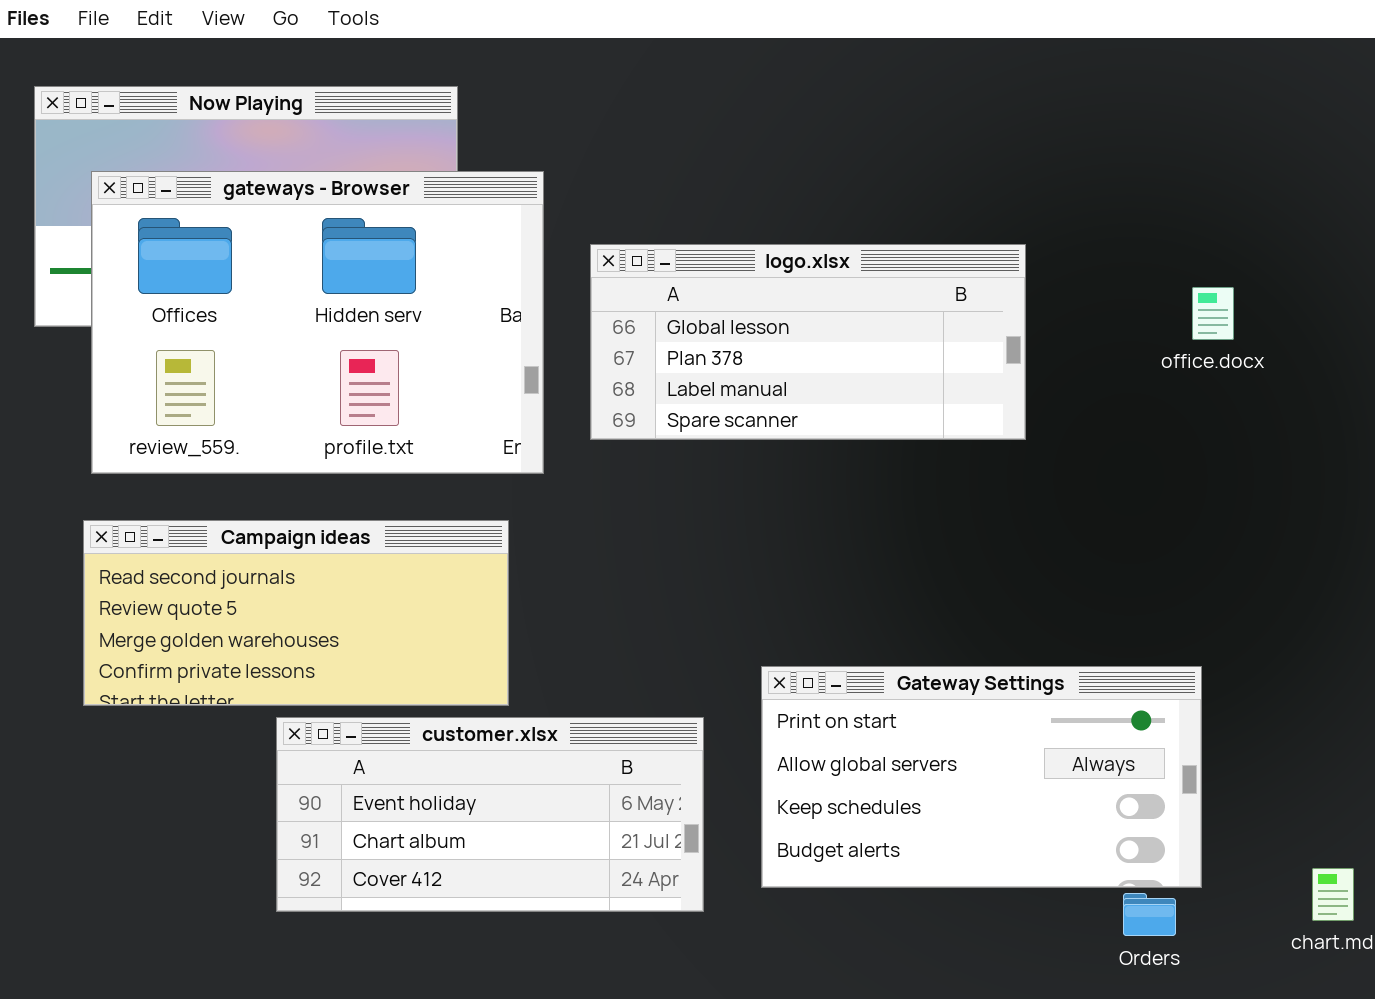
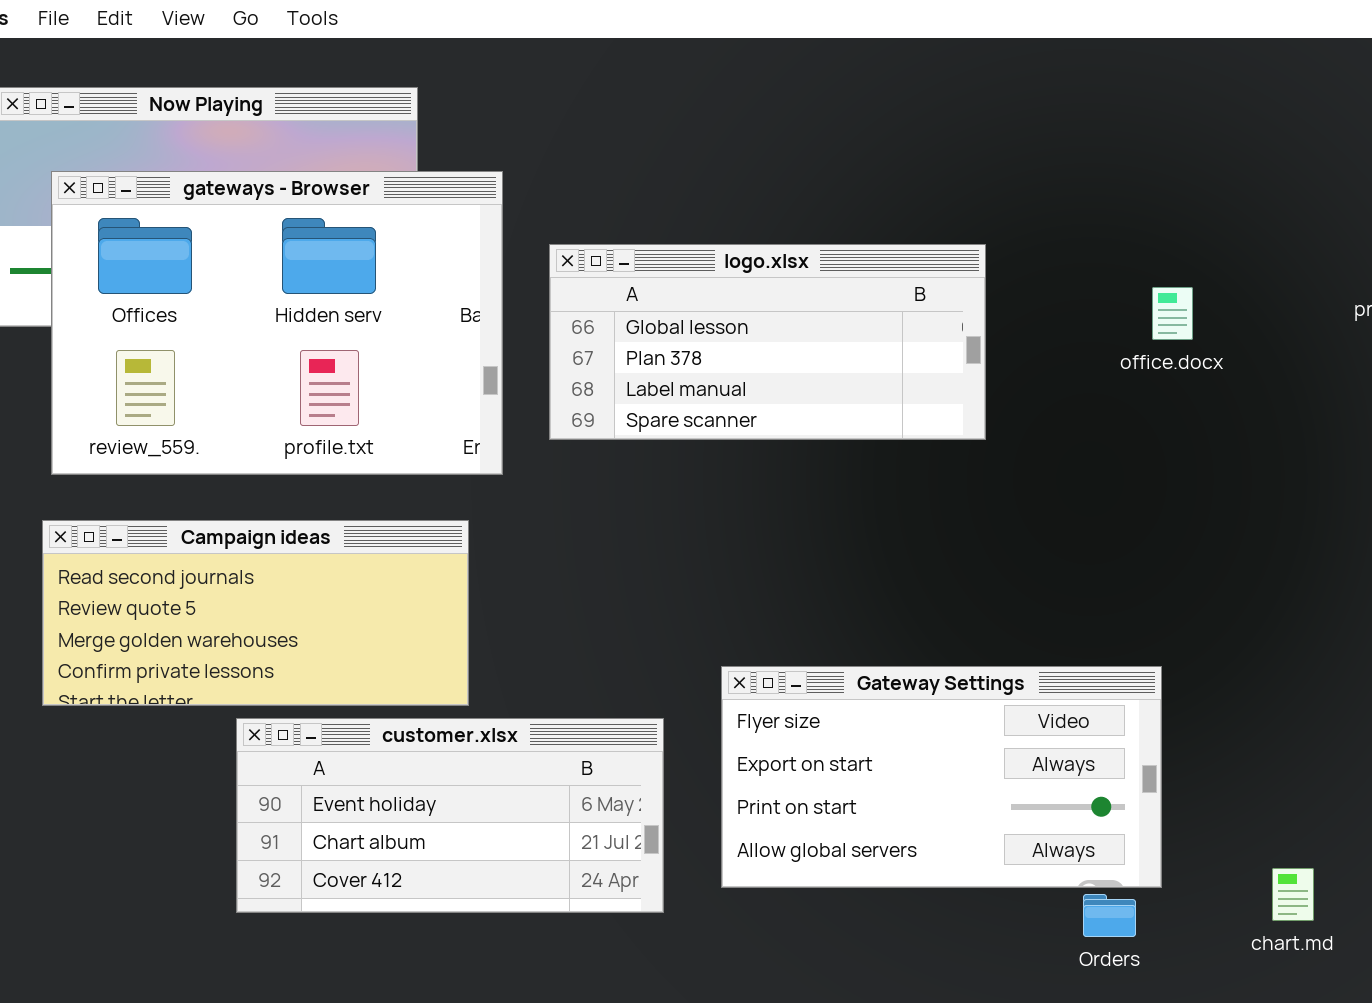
Gateway Settings: [761,666,1202,888] -> [721,666,1162,888], scrolled up 2 rows

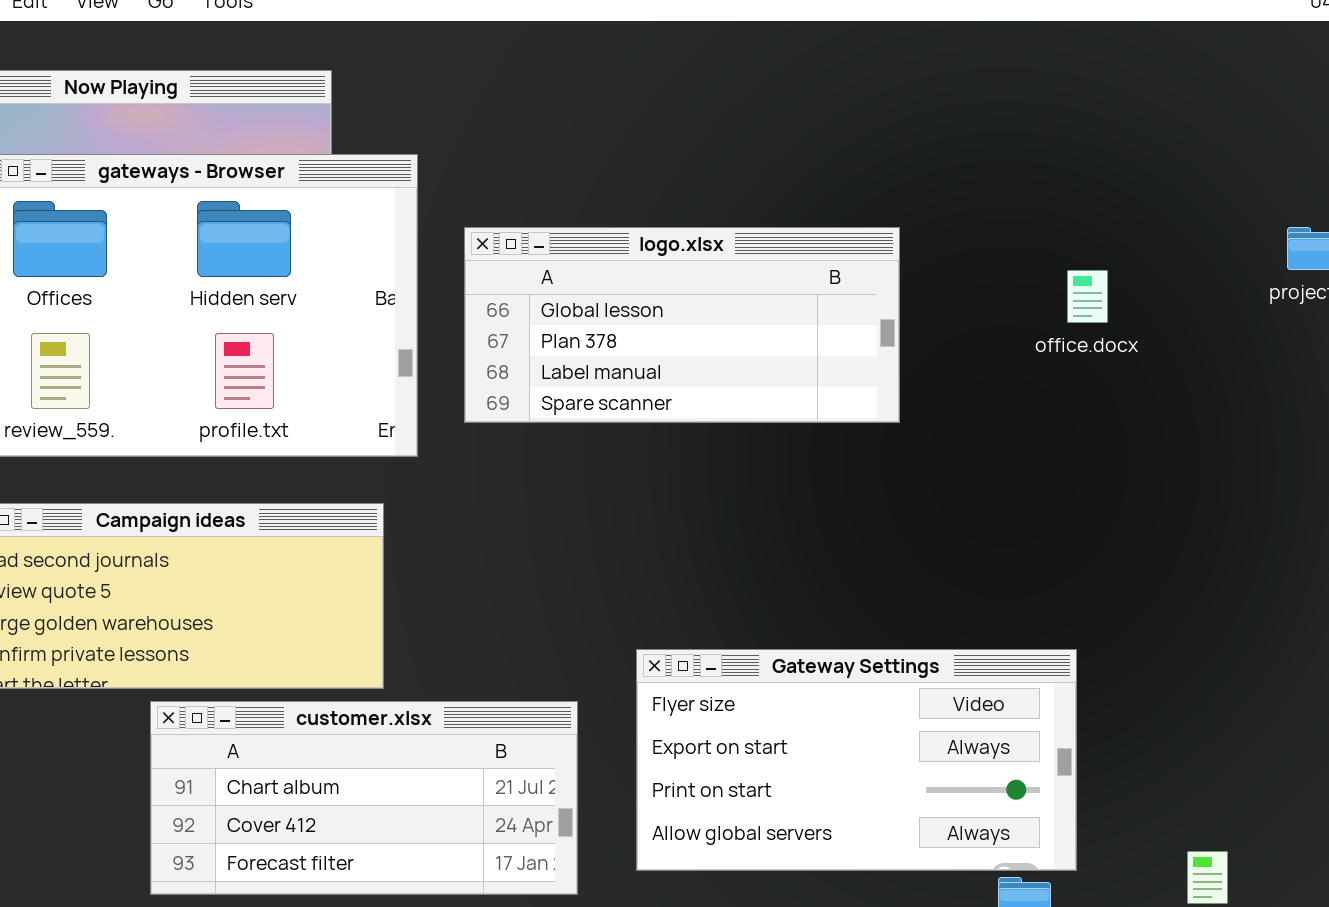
customer.xlsx: [236,718,664,913] -> [150,701,578,895], scrolled down 1 row

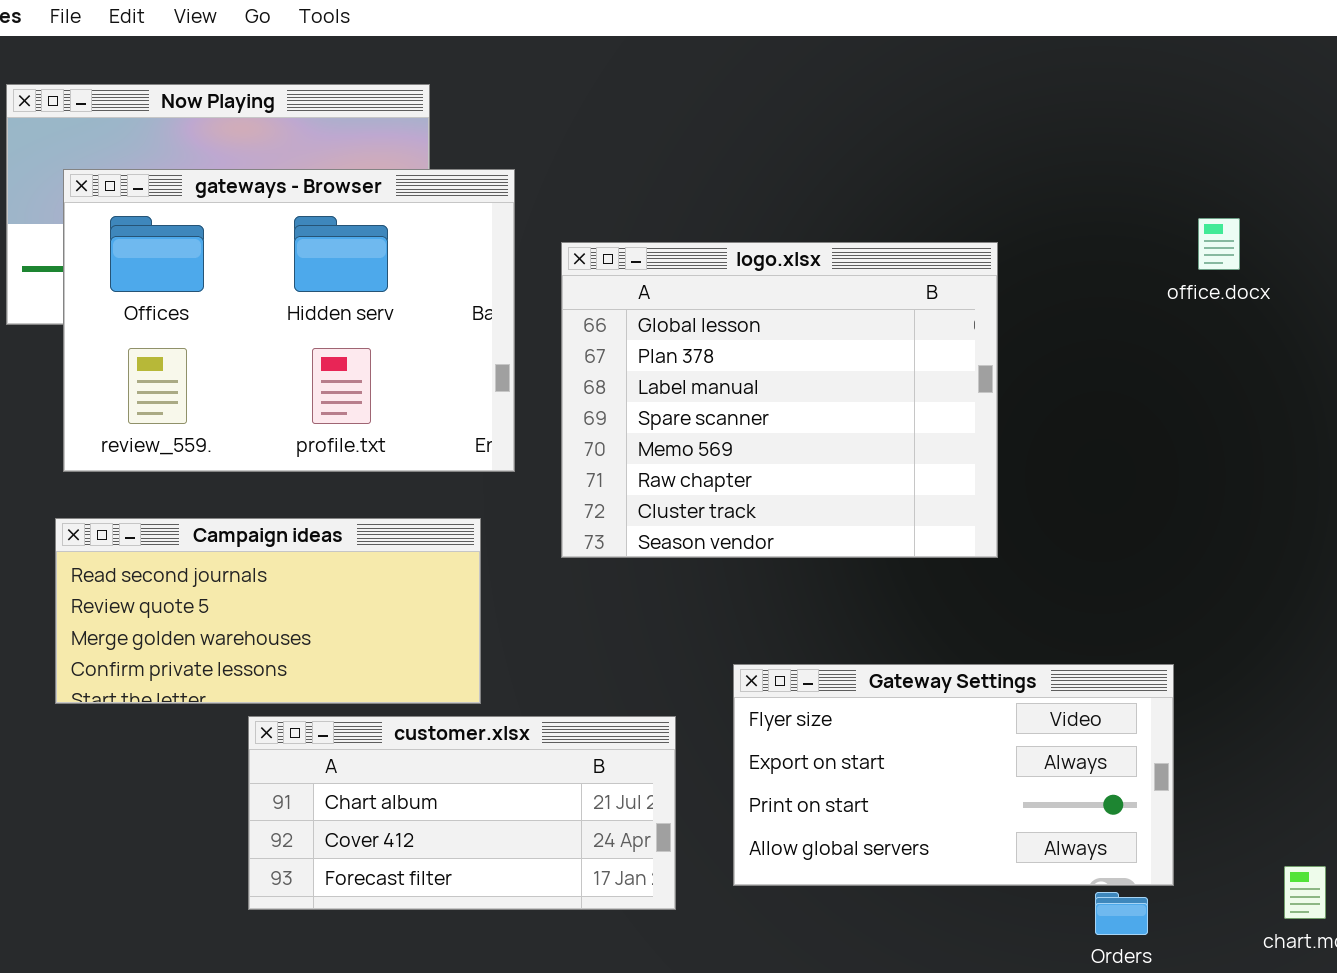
logo.xlsx: [464,227,900,423] -> [561,242,998,558], resized
office.docx: [1067,270,1108,323] -> [1198,218,1240,270], moved

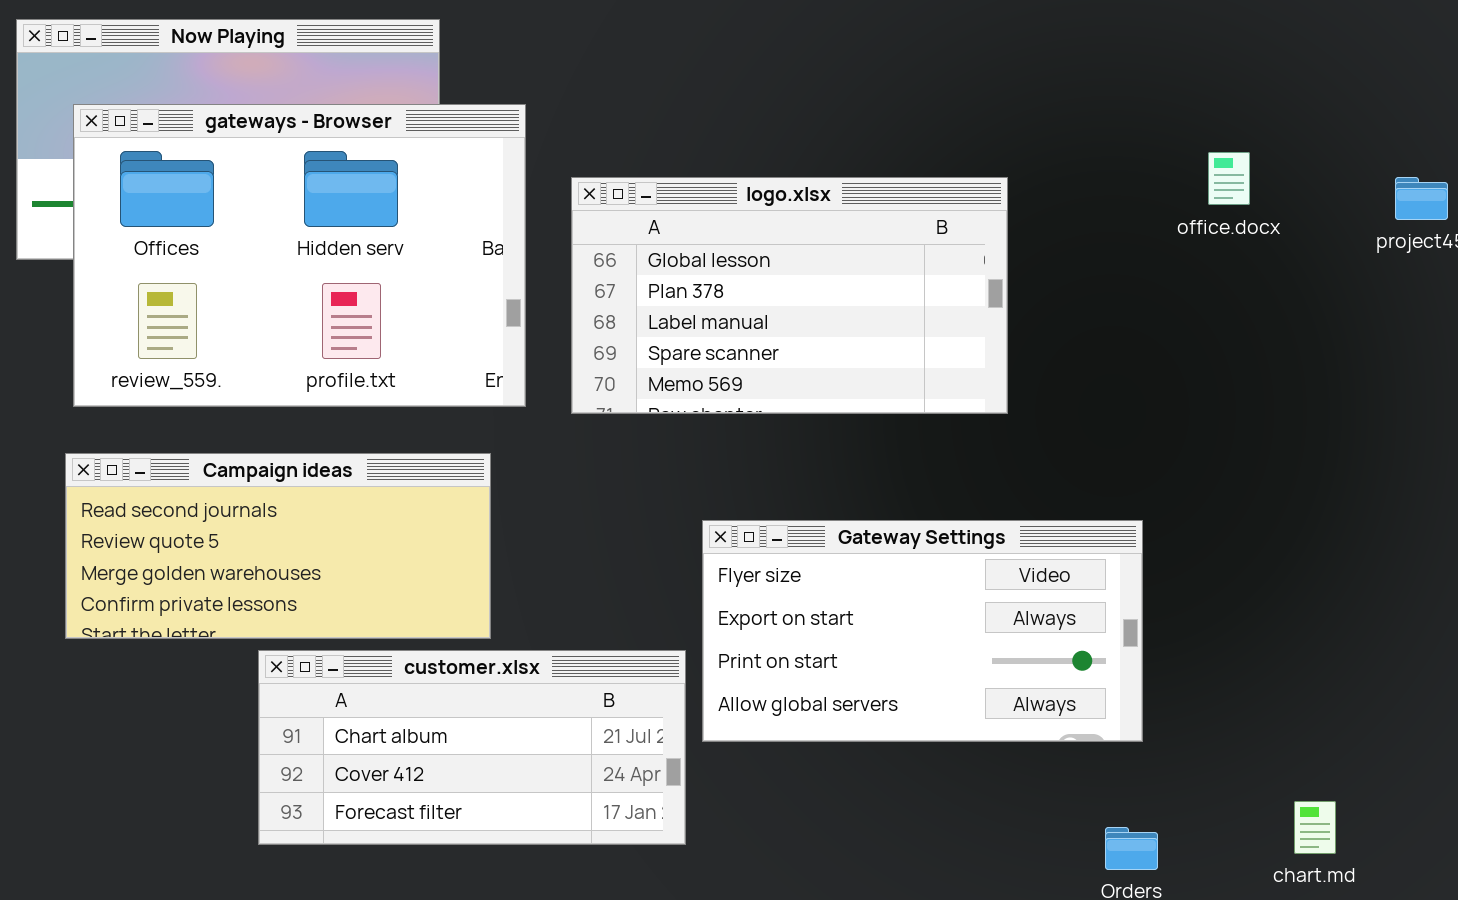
logo.xlsx: [561,242,998,558] -> [571,177,1008,414], resized
Gateway Settings: [733,664,1174,886] -> [702,520,1143,742], moved

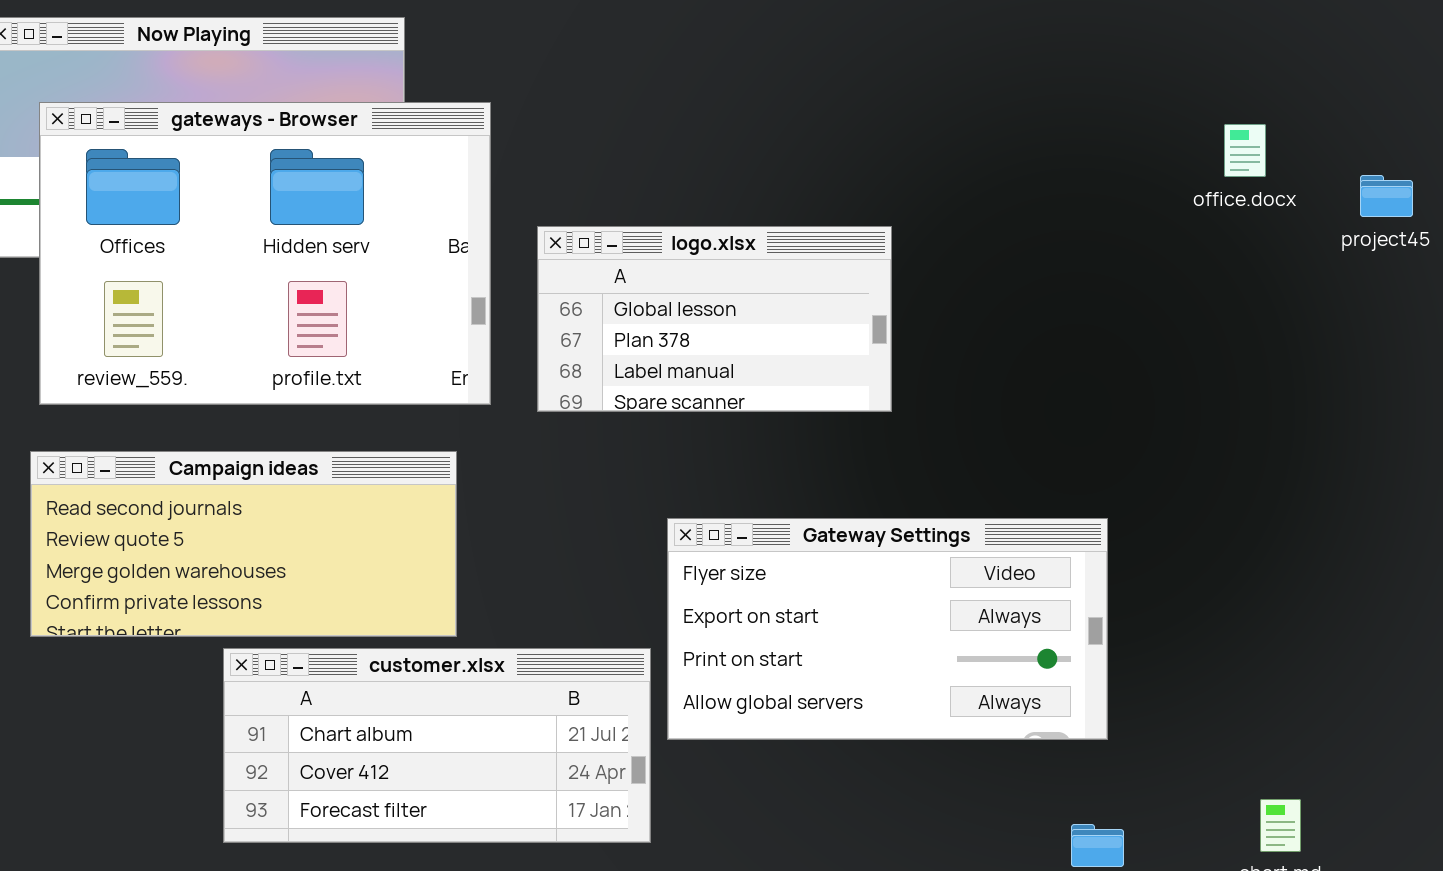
office.docx: [1208,152,1250,205] -> [1224,124,1266,177], moved
logo.xlsx: [571,177,1008,414] -> [537,226,892,412], resized

